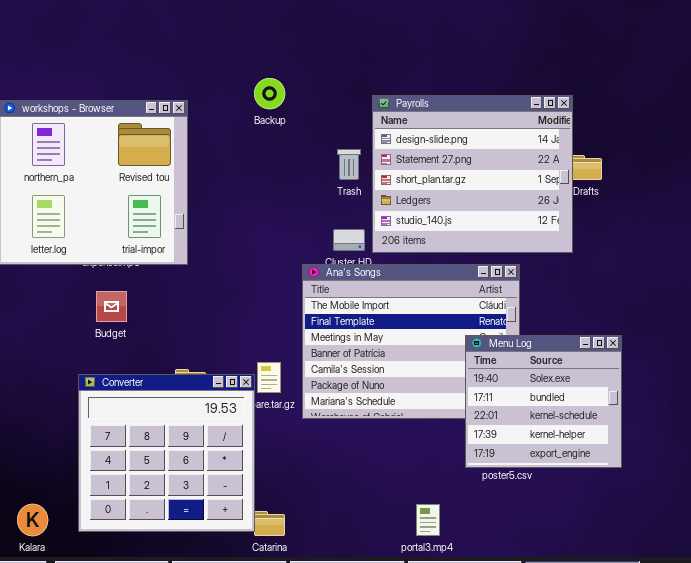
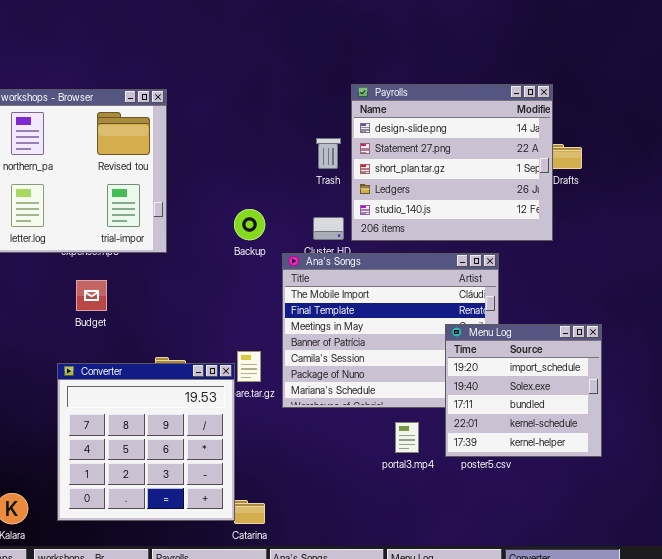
Backup: [254,78,285,109] -> [234,209,265,240], moved
Menu Log: [465,335,622,468] -> [445,324,602,457], scrolled up 1 row
portal3.mp4: [416,504,440,536] -> [395,422,419,453], moved

